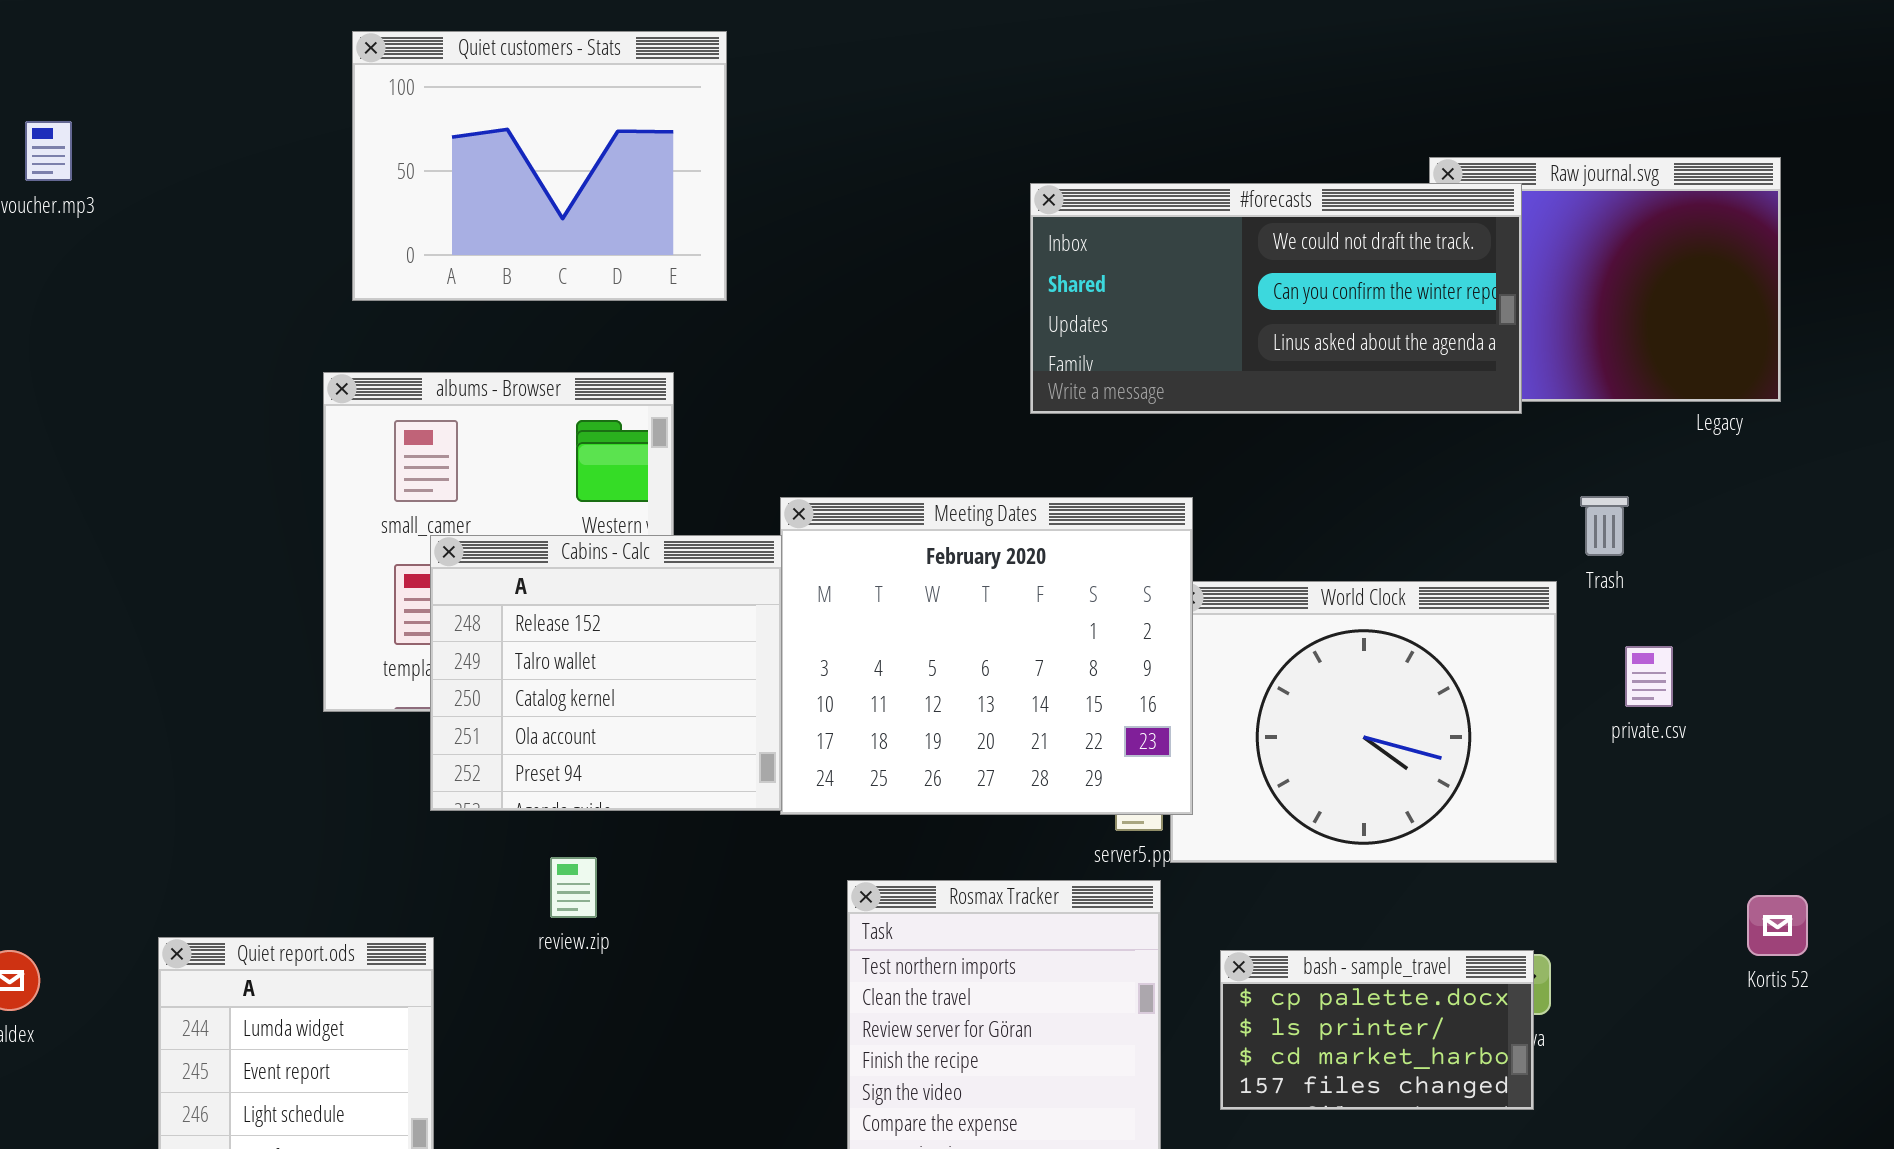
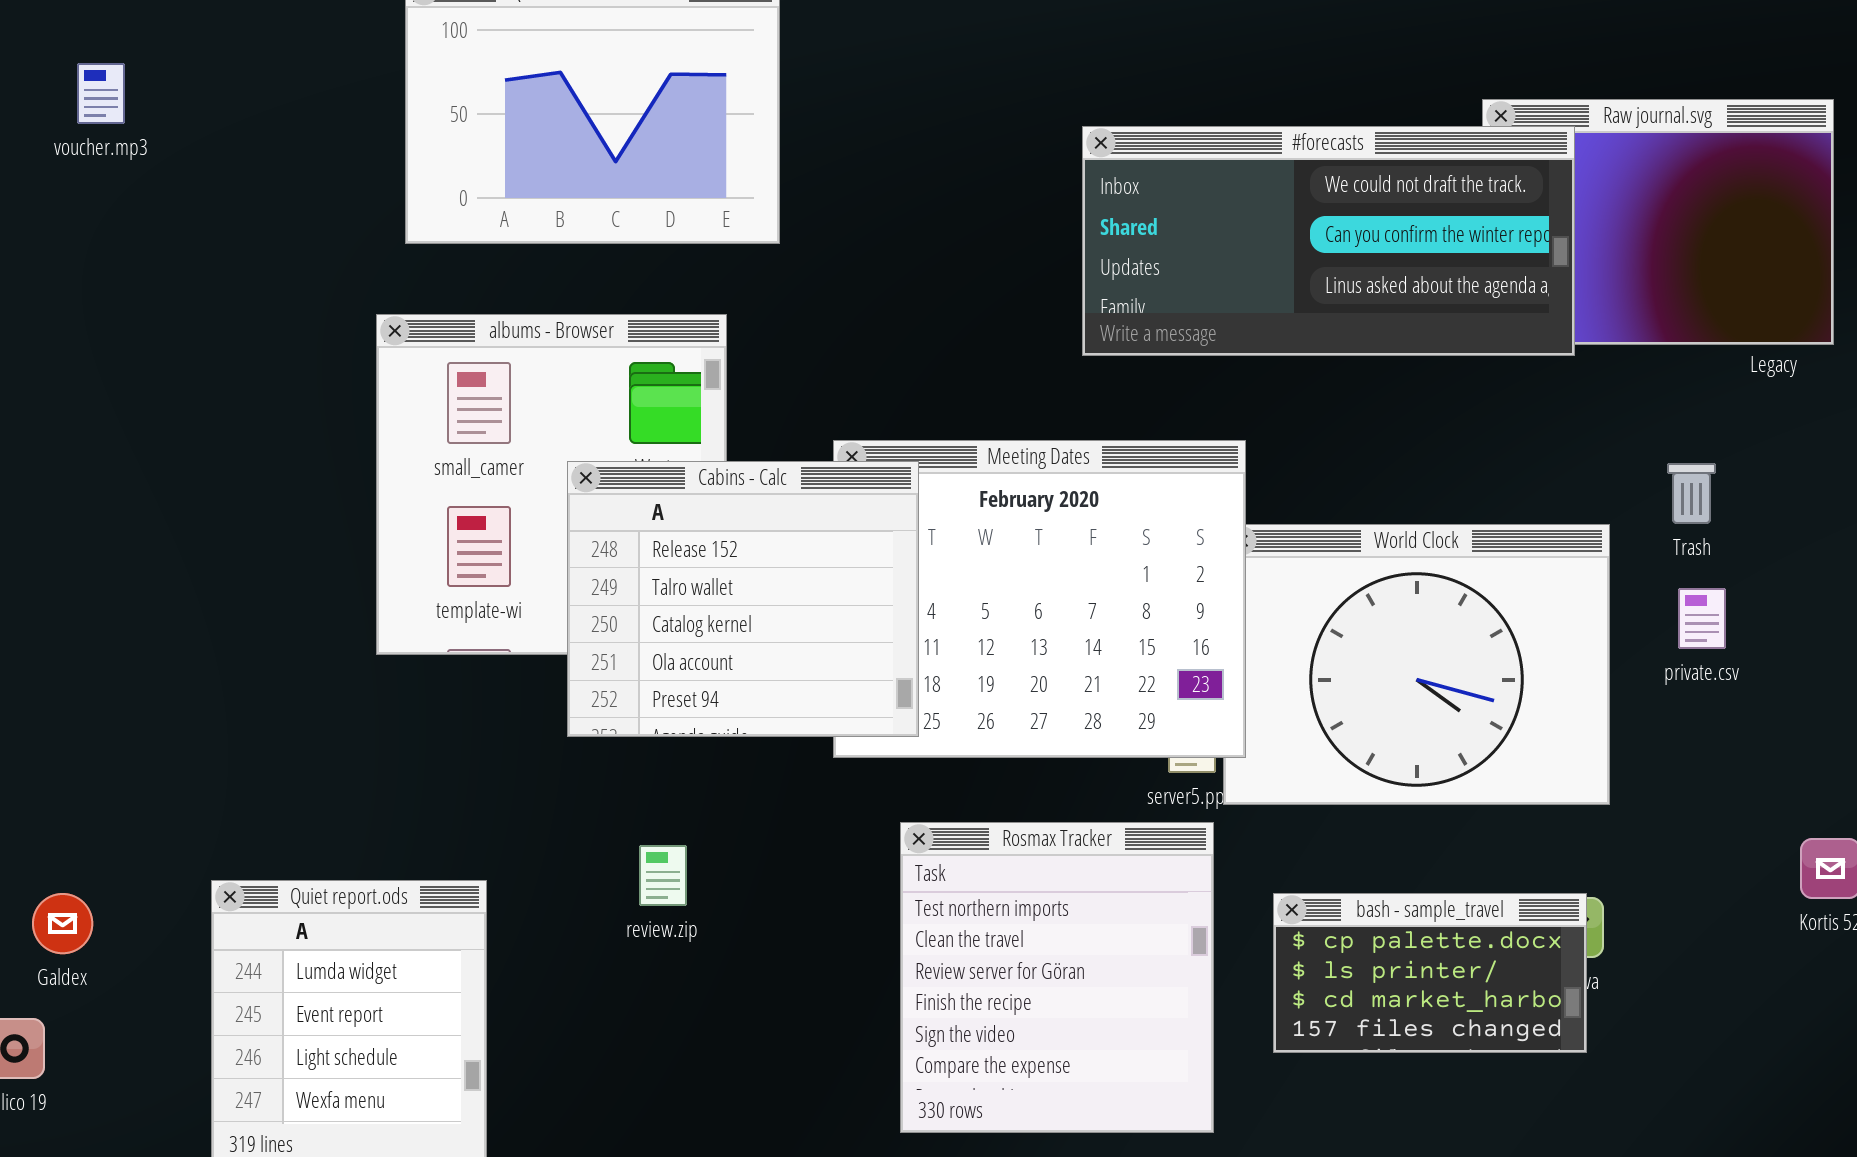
Trash: [1580,496,1629,556] -> [1667,463,1716,524], moved
Cabins - Calc: [430,535,782,811] -> [567,461,919,737], moved
review.zip: [550,857,597,918] -> [639,845,687,906], moved

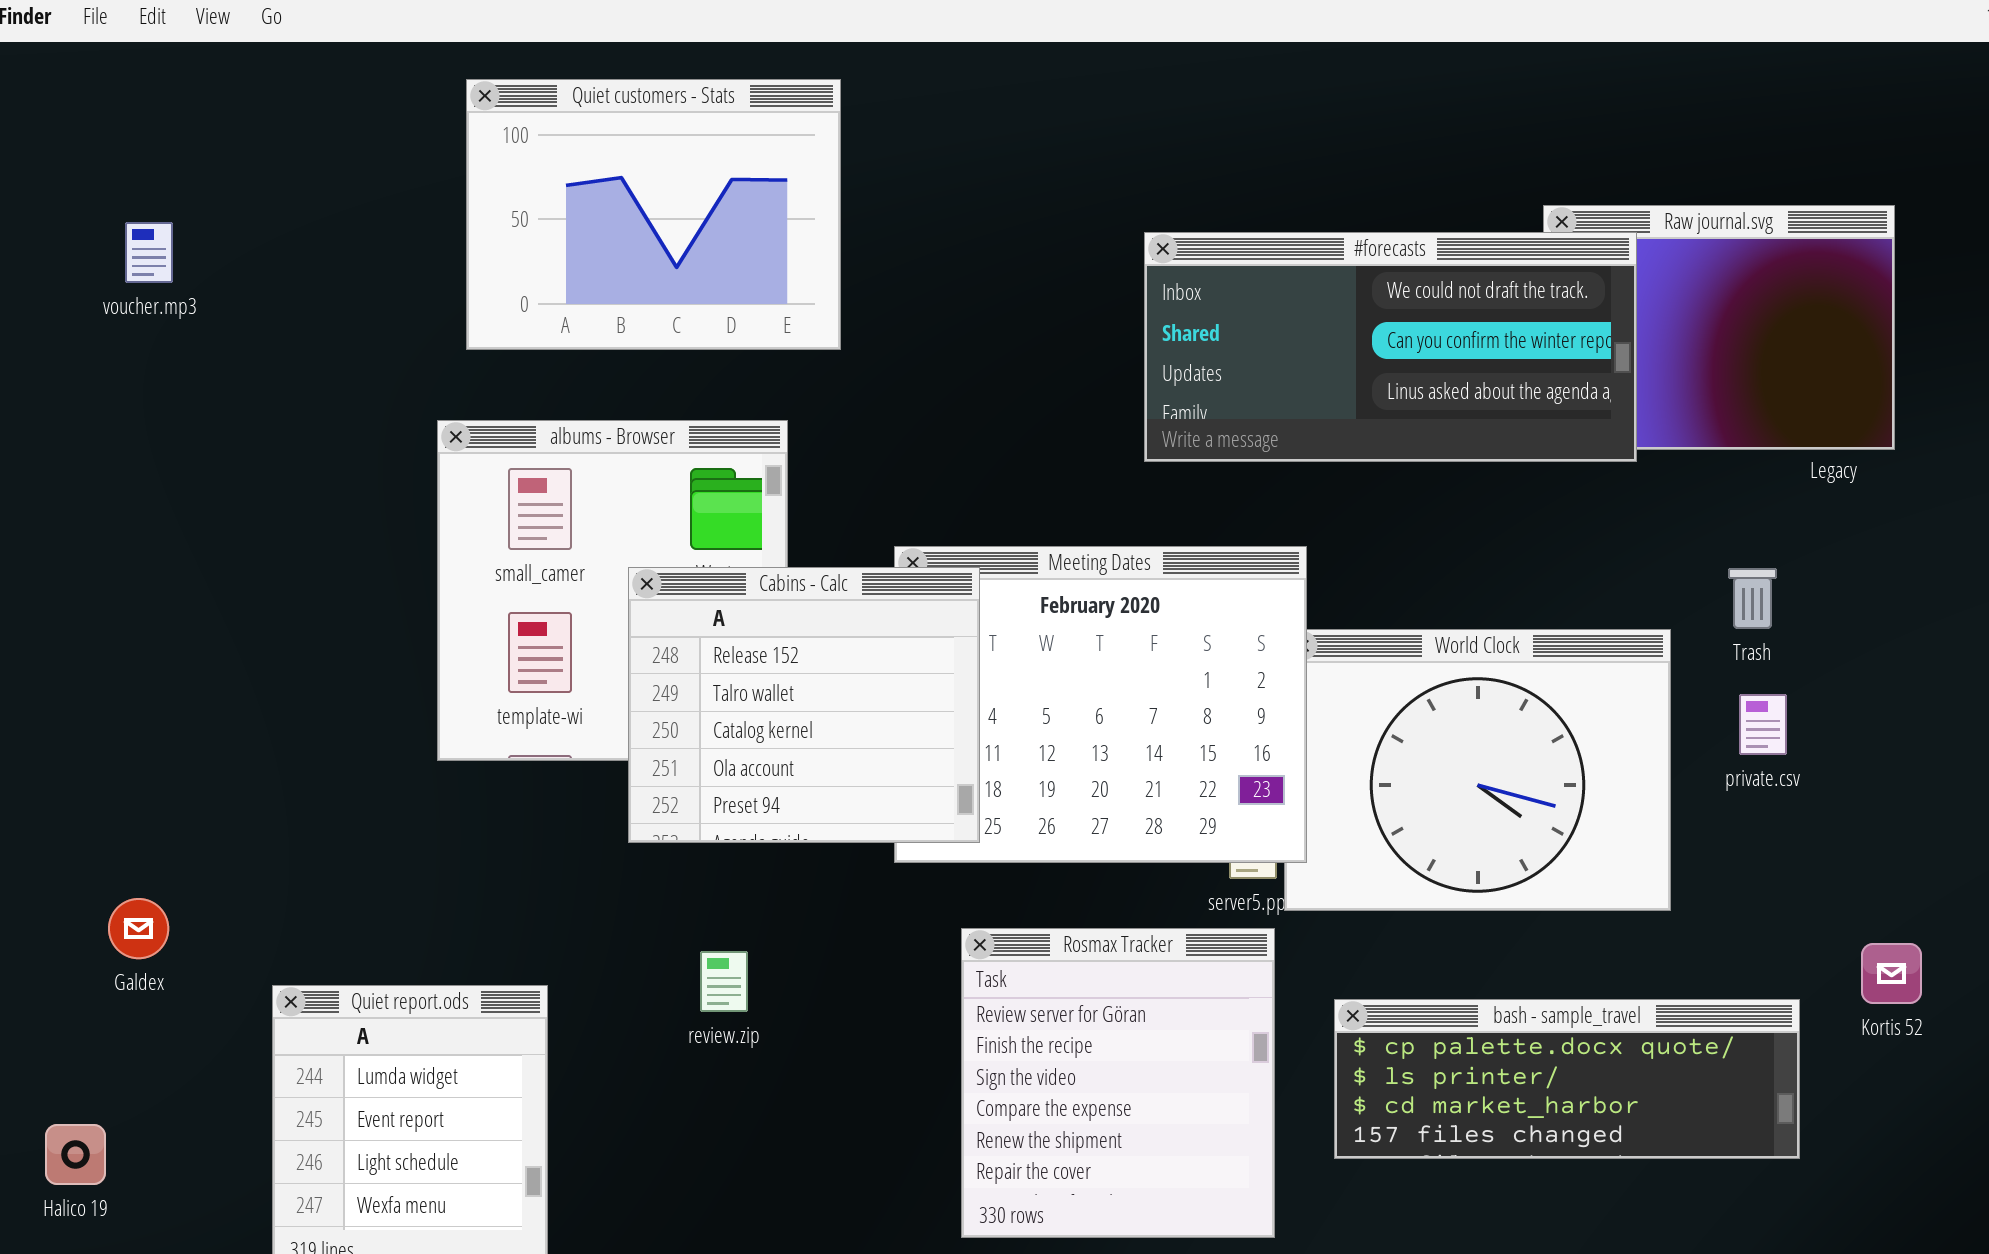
voucher.mp3: [77,63,125,124] -> [125,222,173,283], moved
Rosmax Tracker: [900,822,1214,1133] -> [961,928,1275,1238], scrolled down 2 rows
Galdex: [32,893,93,954] -> [108,898,169,959], moved
bash - sample_travel: [1273,893,1587,1053] -> [1334,999,1800,1159], resized

